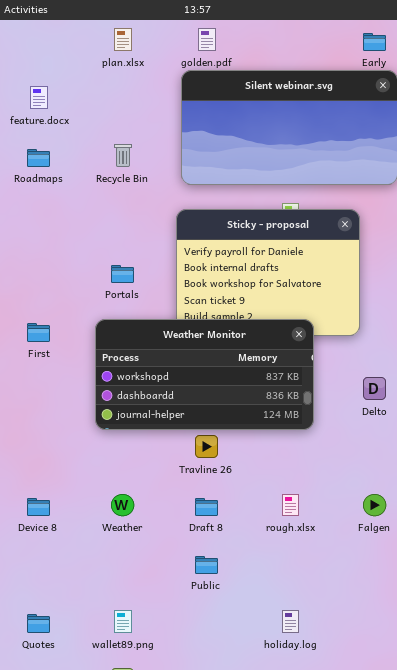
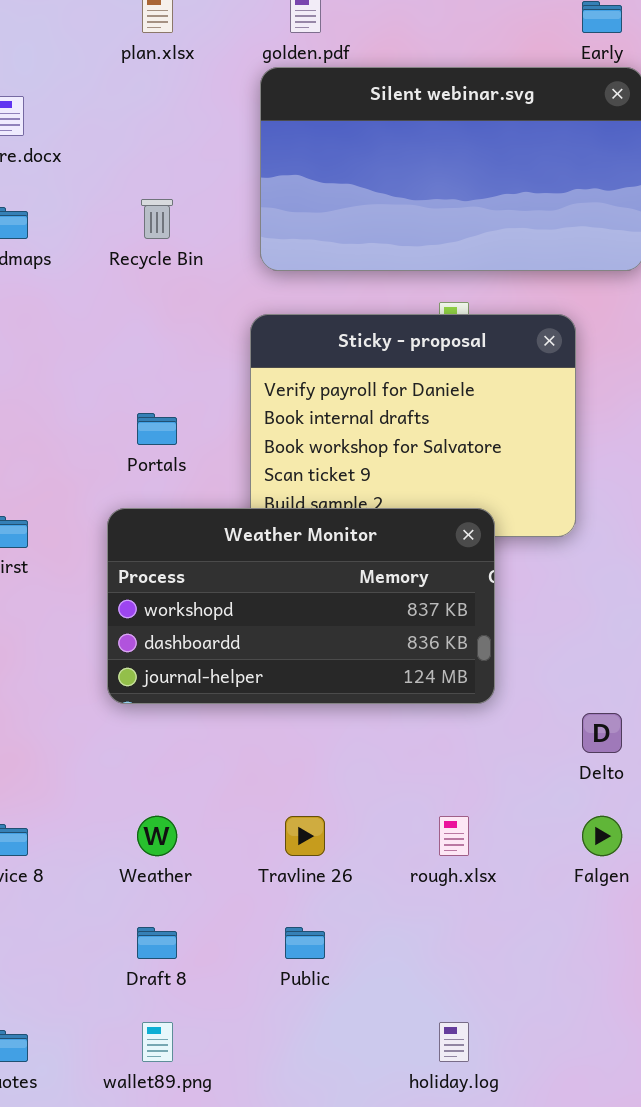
Delto: [363,377,386,400] -> [582,713,622,753], moved
Travline 26: [195,435,218,458] -> [285,816,325,856], moved
Draft 8: [195,498,218,516] -> [137,927,177,959], moved

